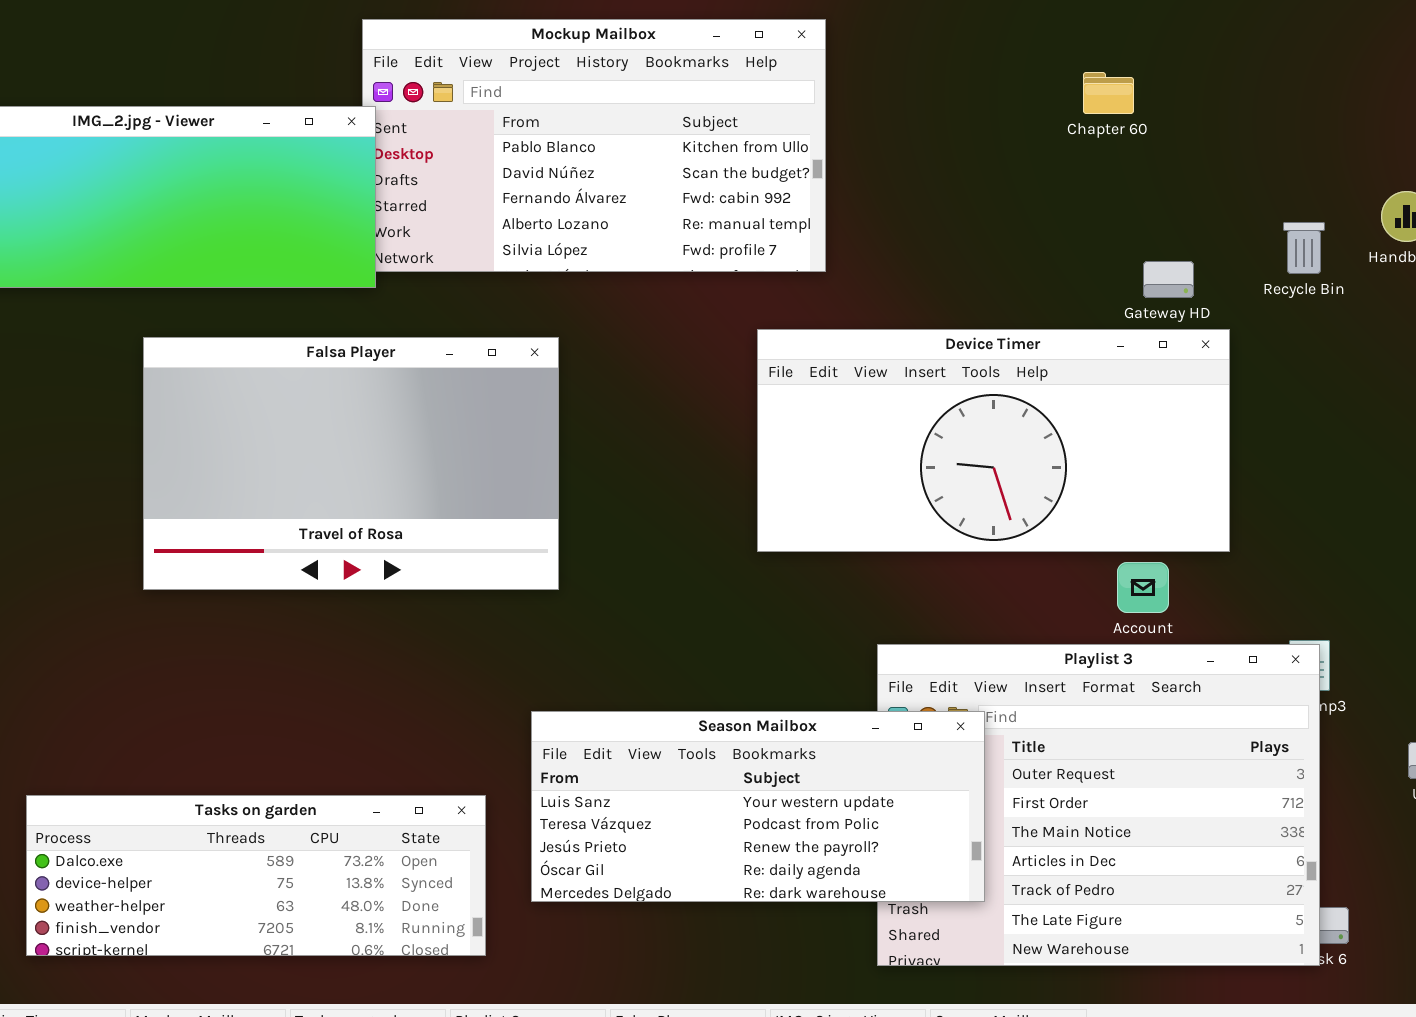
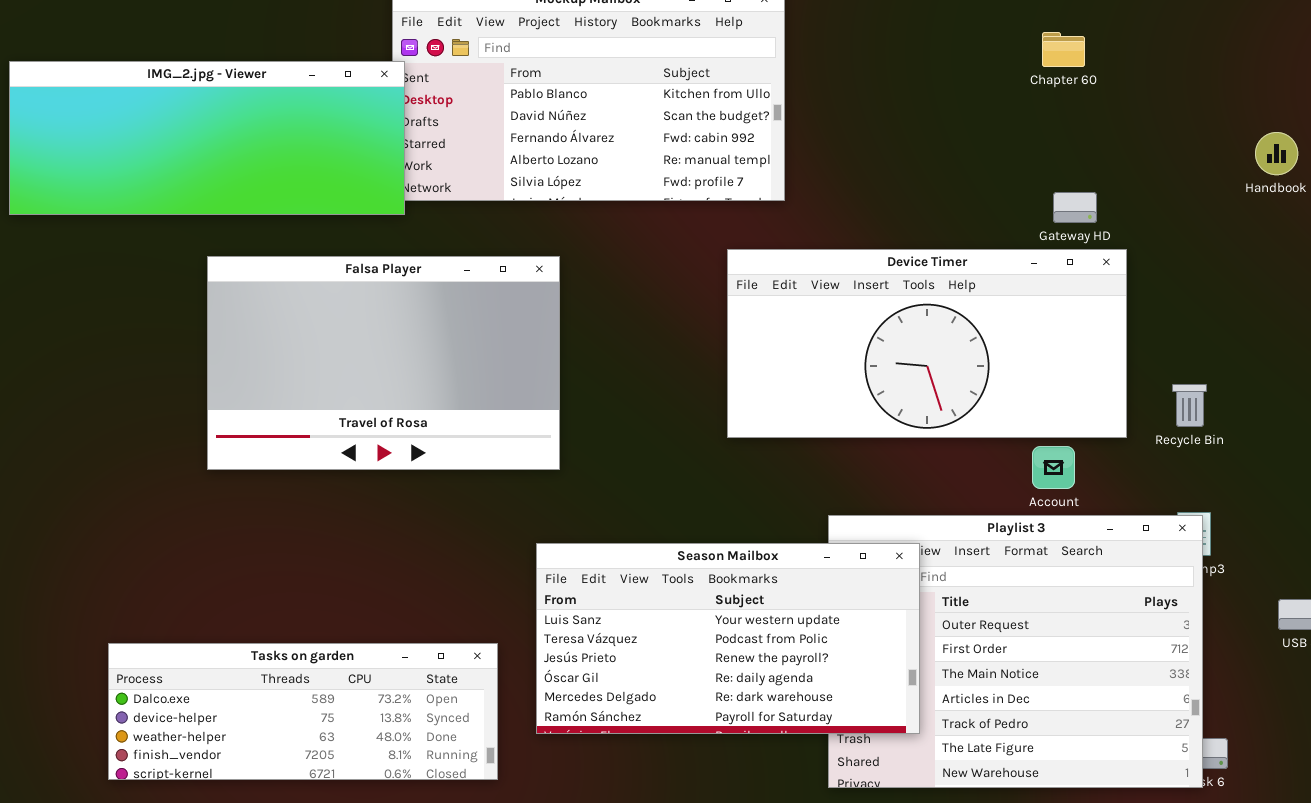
Chapter 60: [1083,72,1134,114] -> [1042,32,1085,67], moved
Recycle Bin: [1283,222,1325,274] -> [1172,384,1207,427], moved
Season Mailbox: [531,711,985,902] -> [536,543,920,734], resized

